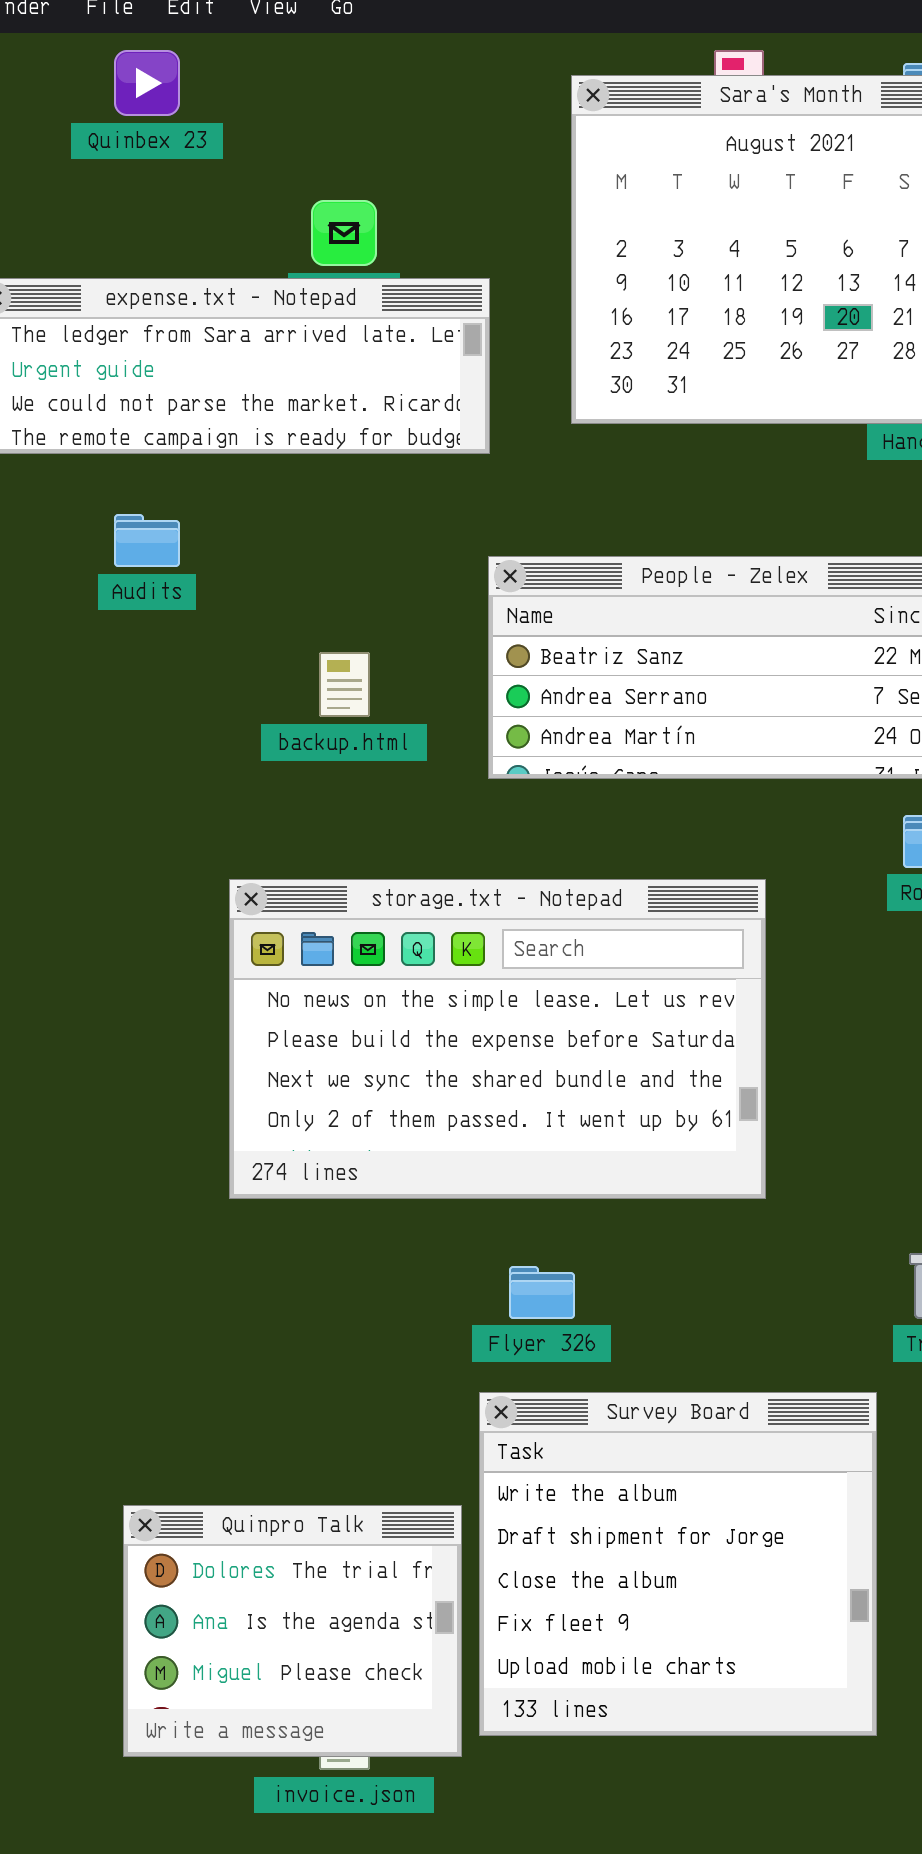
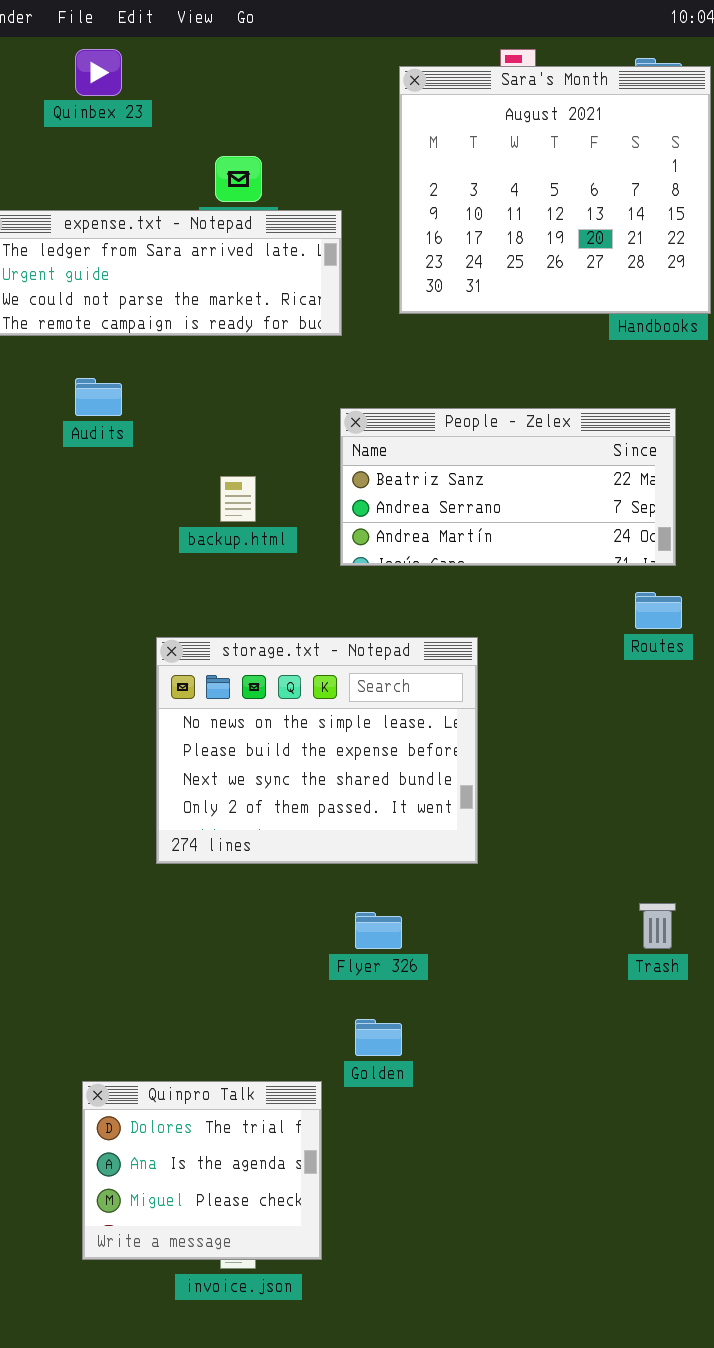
storage.txt - Notepad: [229,879,766,1199] -> [156,637,478,864], resized
Survey Board: [479,1392,877,1736] -> none, closed

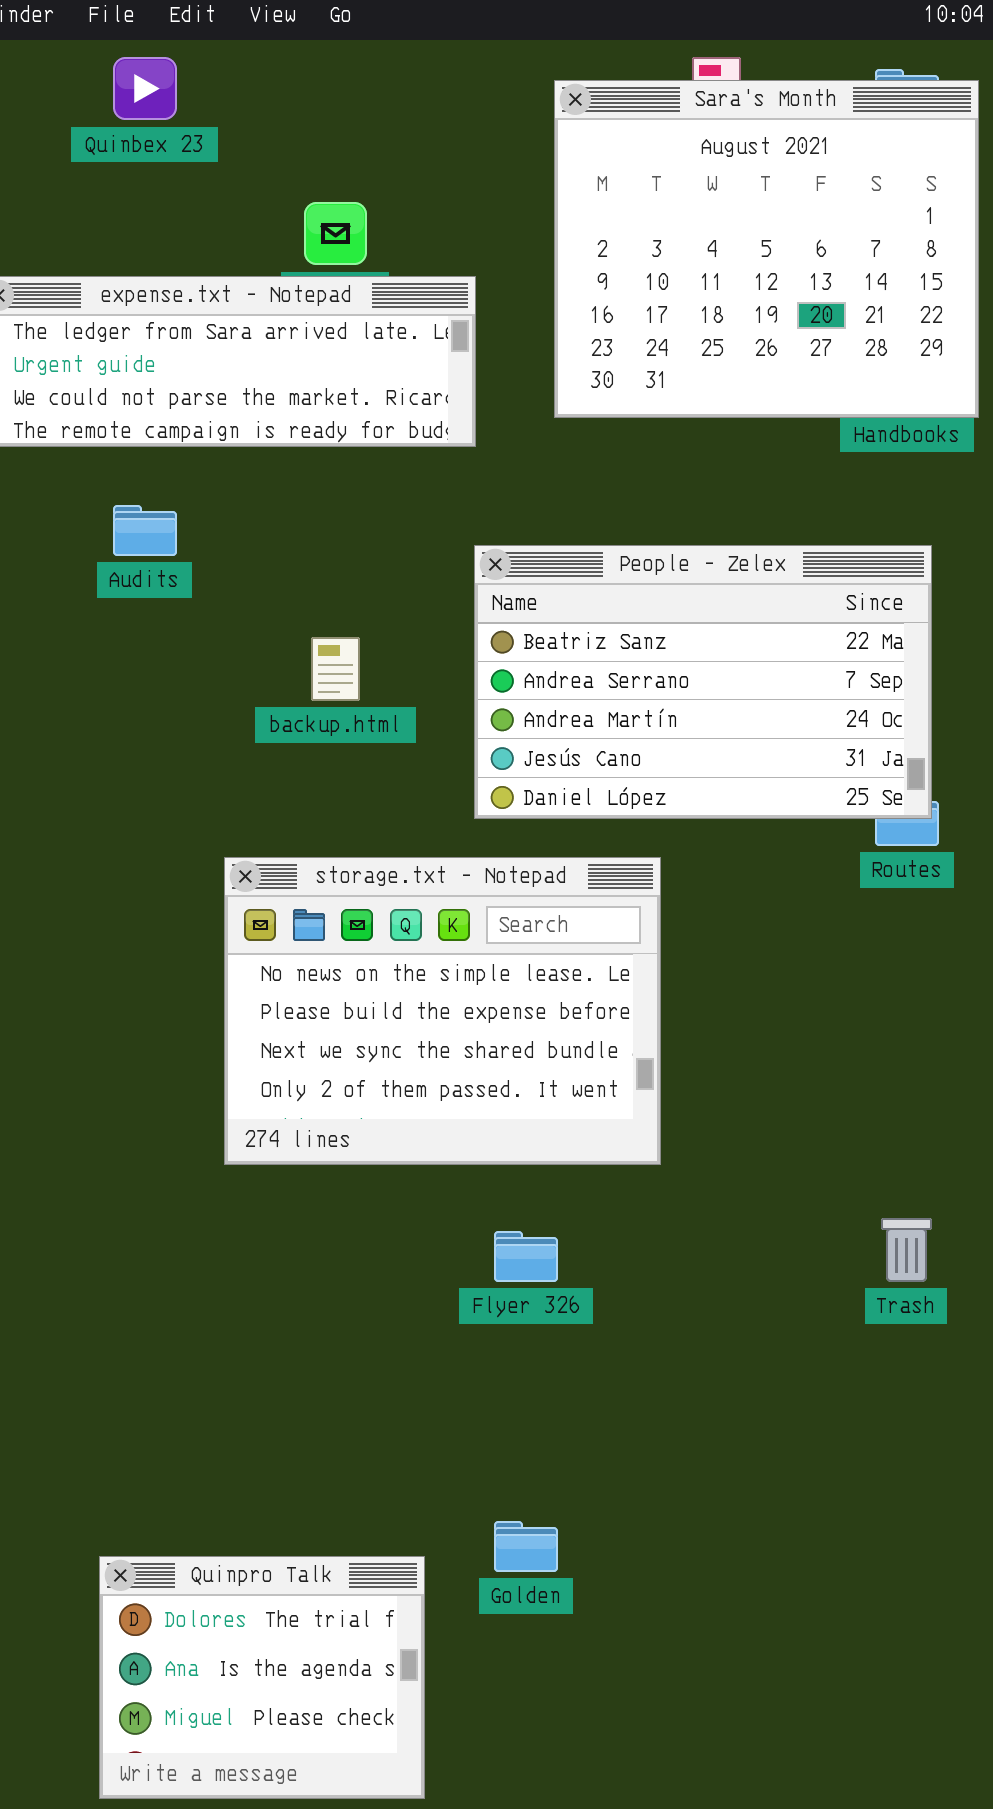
People - Zelex: [340,408,676,566] -> [474,545,932,819], resized
Golden: [355,1019,402,1056] -> [494,1521,558,1572], moved
Quinpro Talk: [82,1081,322,1260] -> [99,1556,425,1799], moved

